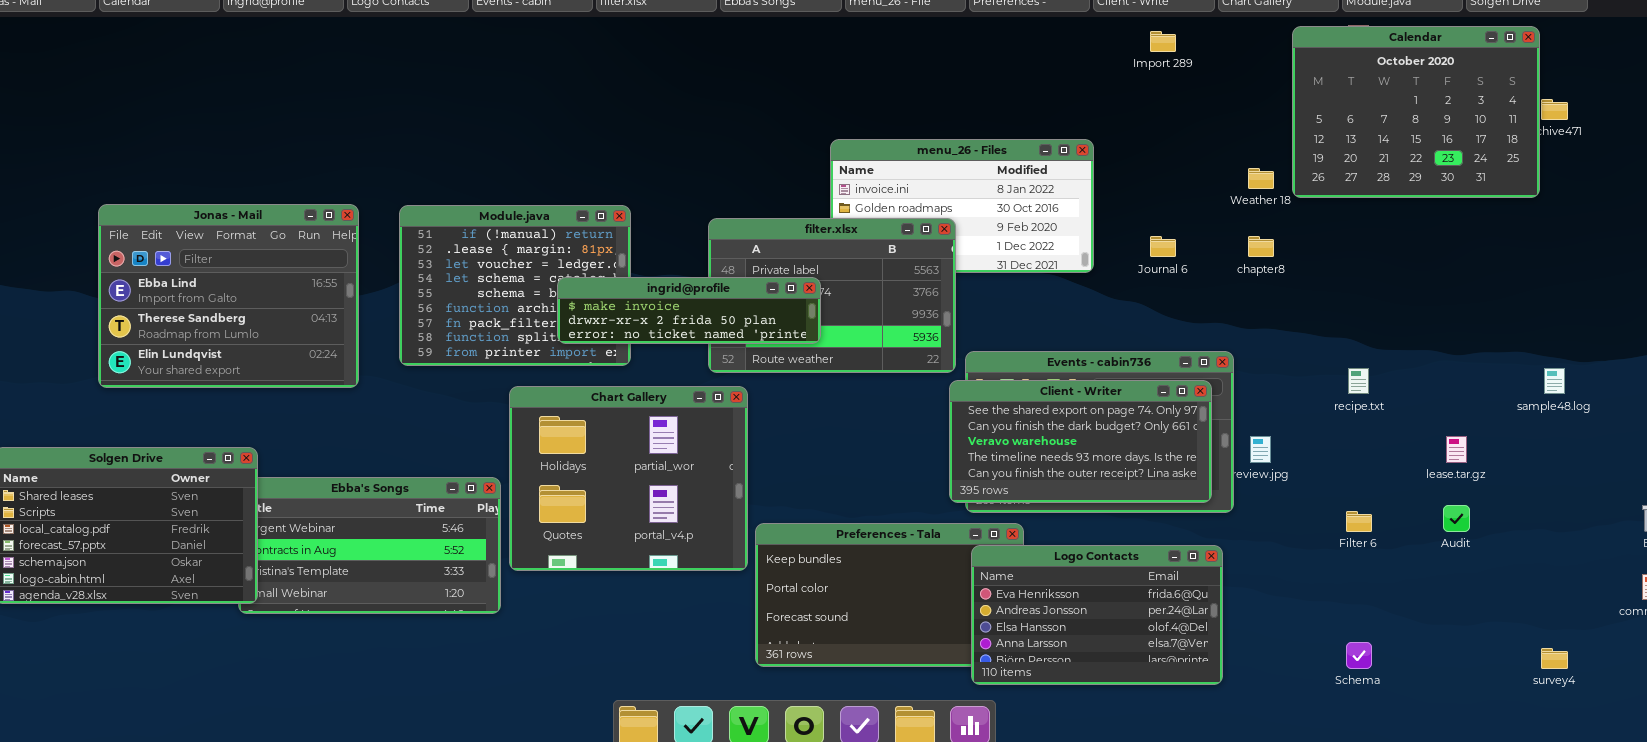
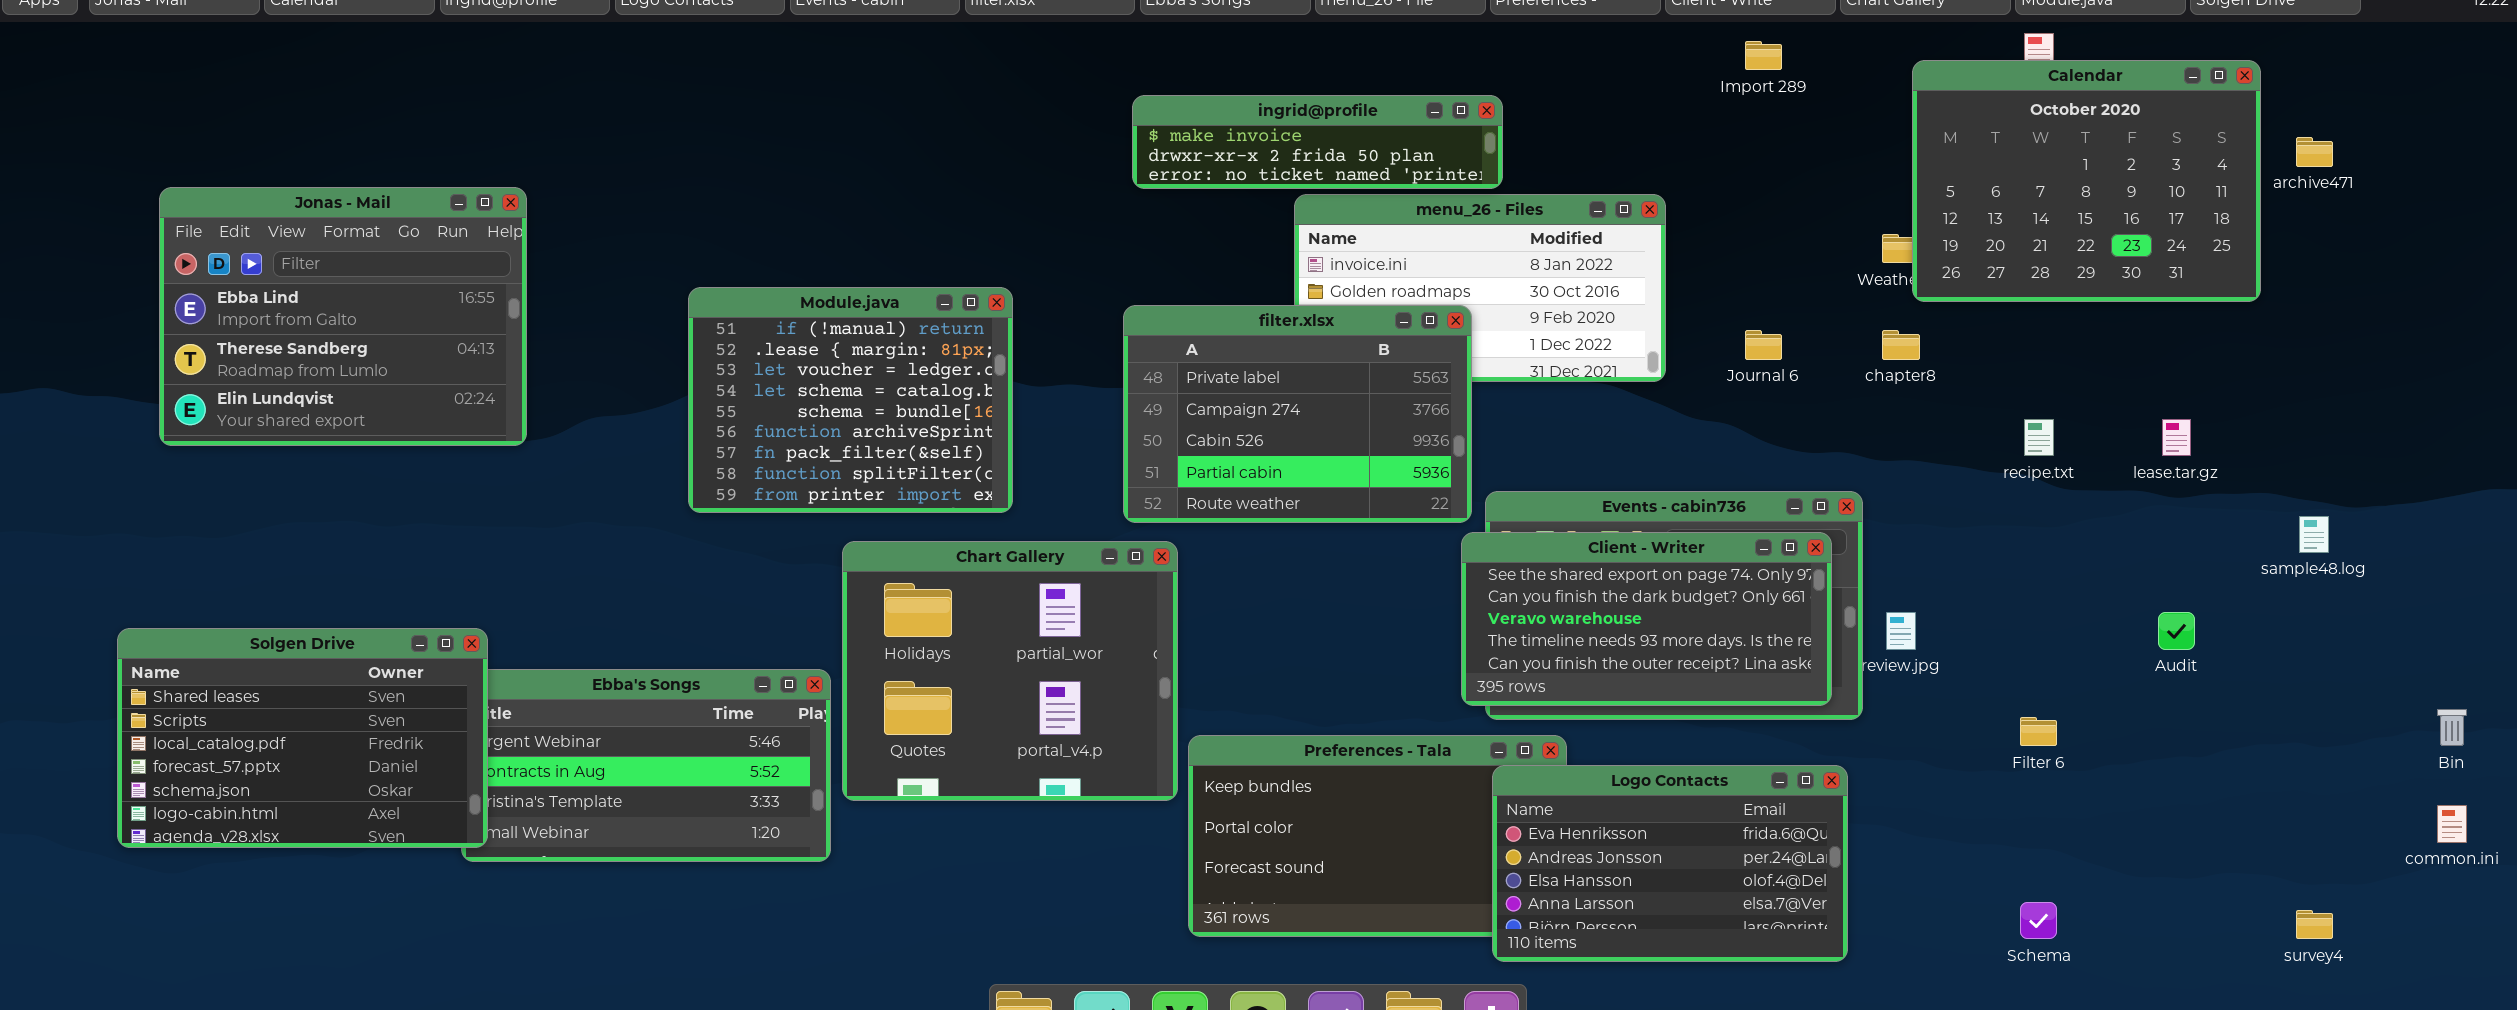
Calendar: [1292,26,1540,198] -> [1912,60,2261,302], moved
Jonas - Mail: [98,204,359,388] -> [159,187,527,446], moved
ingrid@profile: [557,277,821,344] -> [1132,95,1503,189], moved
recipe.txt: [1348,368,1369,394] -> [2024,419,2054,456], moved
lease.tar.gz: [1446,436,1467,463] -> [2162,419,2191,456], moved
Audit: [1443,505,1470,532] -> [2158,612,2195,650], moved

